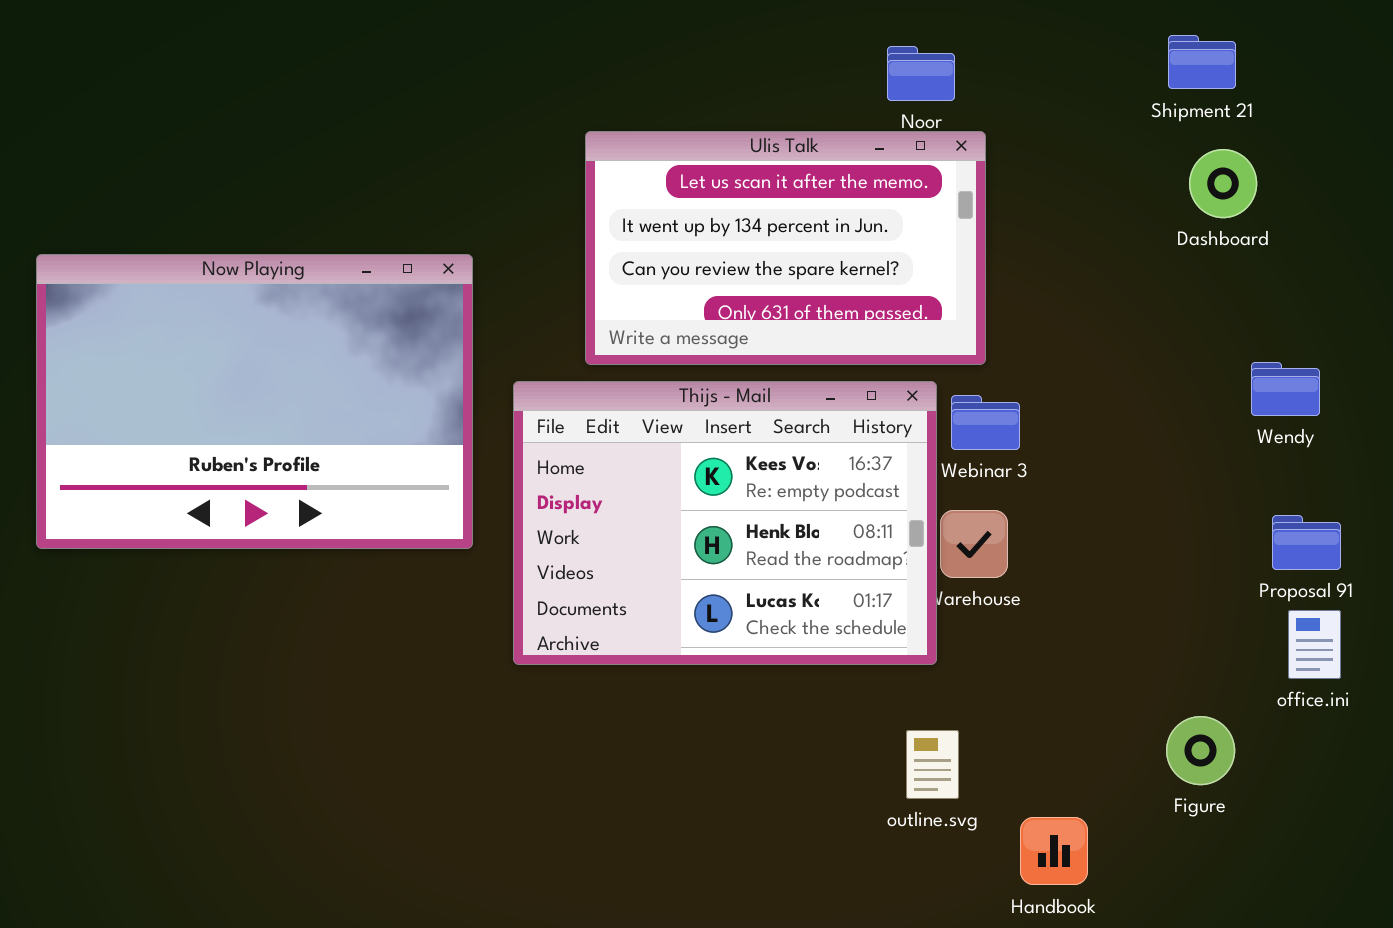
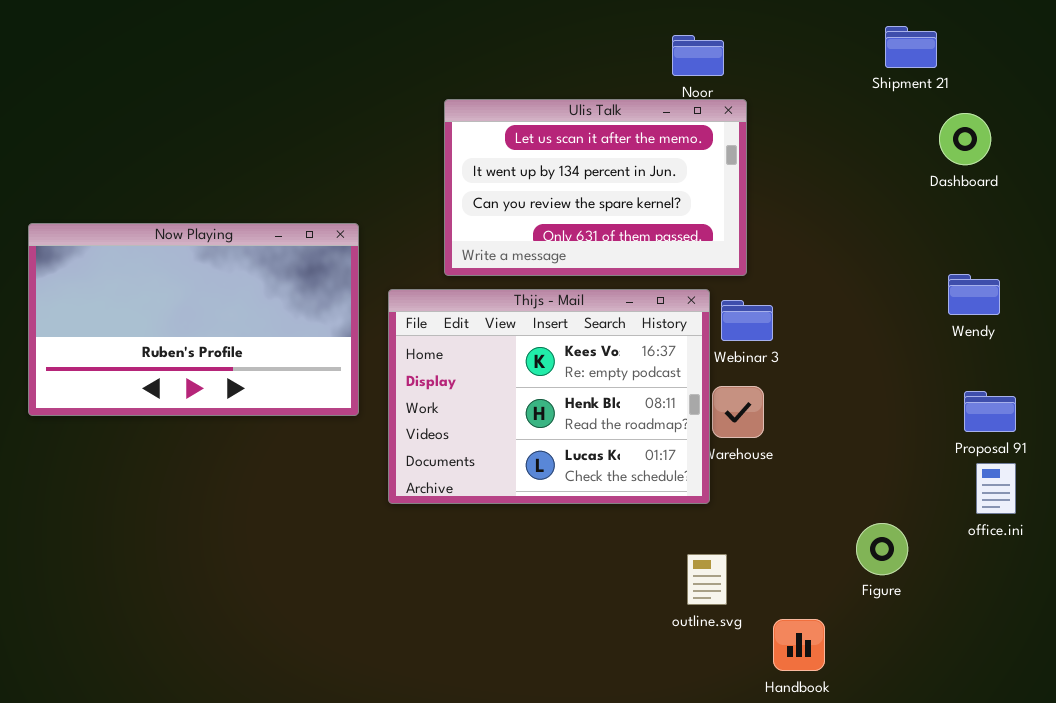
Dashboard: [1189,149,1257,218] -> [939,113,991,165], moved
Now Playing: [36,254,473,549] -> [28,223,359,416], resized
Figure: [1166,716,1235,785] -> [856,523,908,575], moved

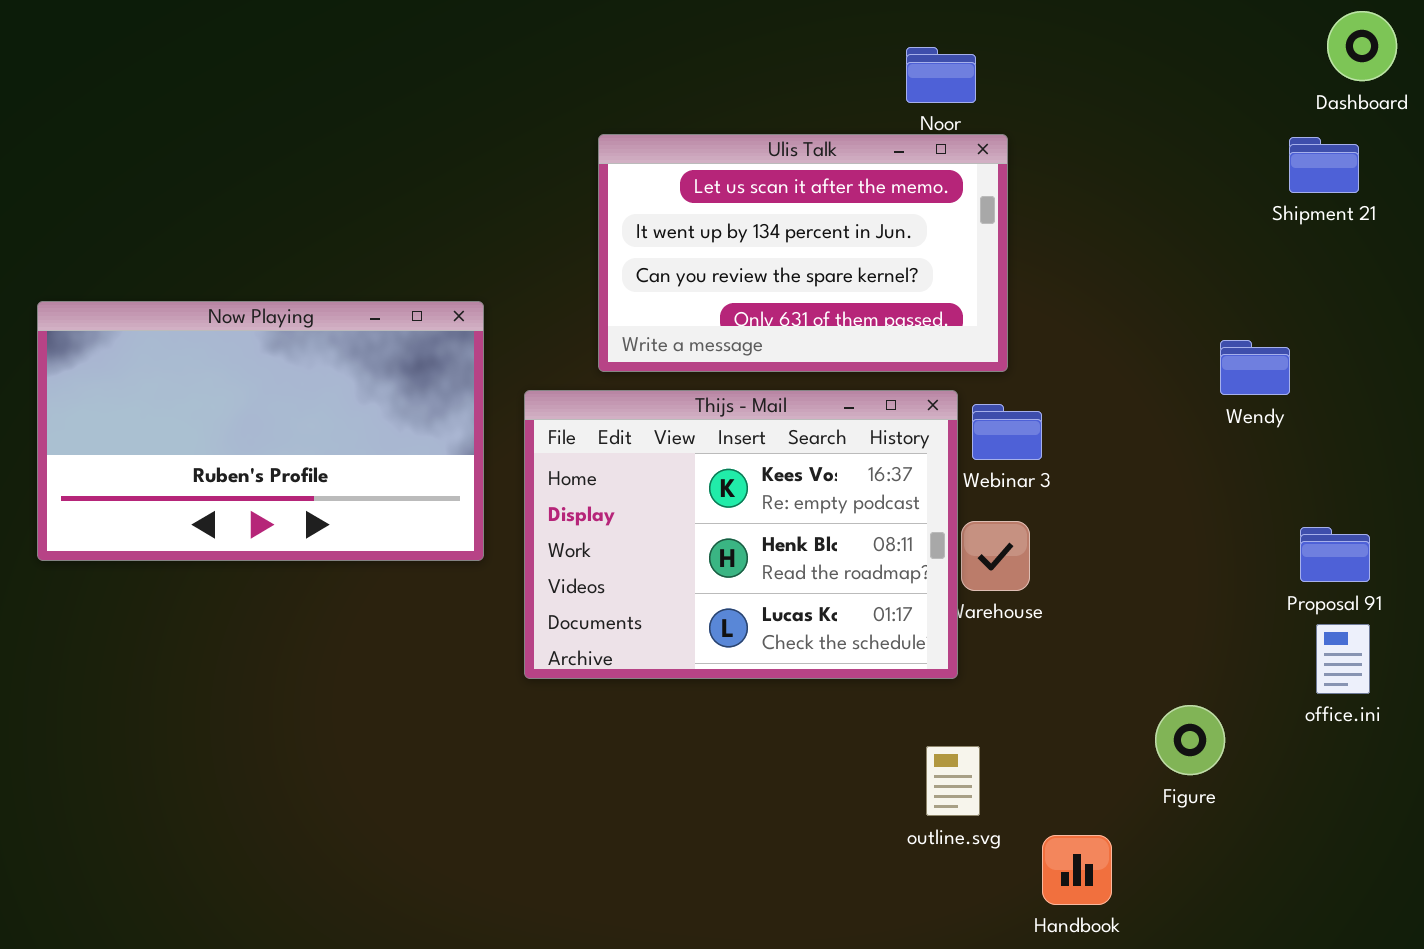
Shipment 21: [885,26,937,68] -> [1289,137,1359,193], moved
Dashboard: [939,113,991,165] -> [1327,11,1397,81], moved
Wendy: [948,274,1000,315] -> [1220,340,1290,395], moved

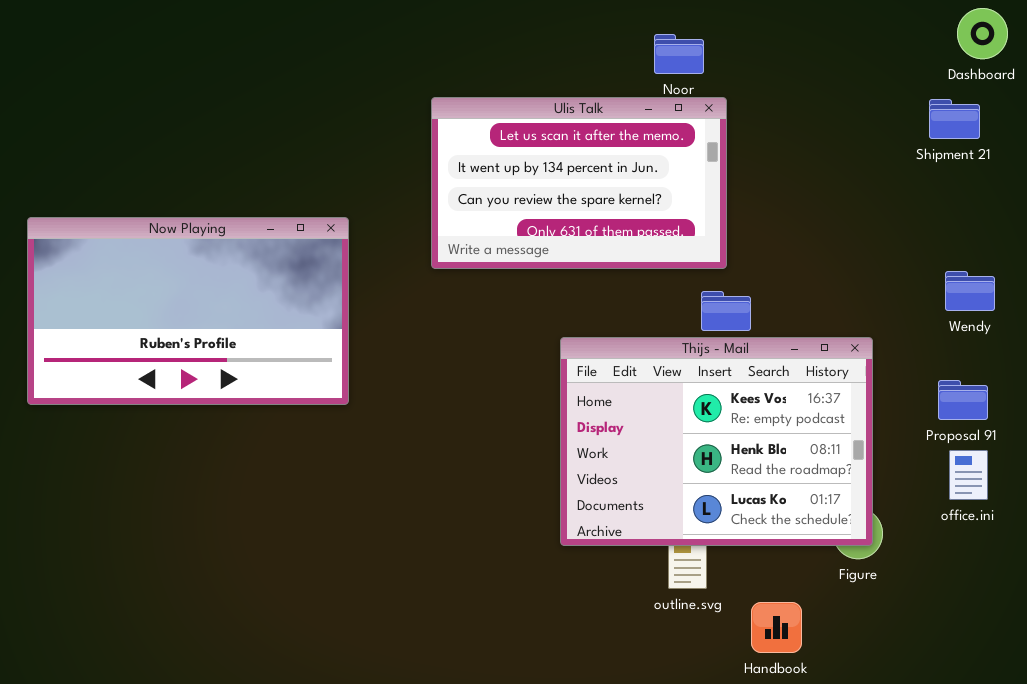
Wendy: [1220,340,1290,395] -> [945,271,995,311], moved
Thijs - Mail: [524,390,958,679] -> [560,337,873,546], moved

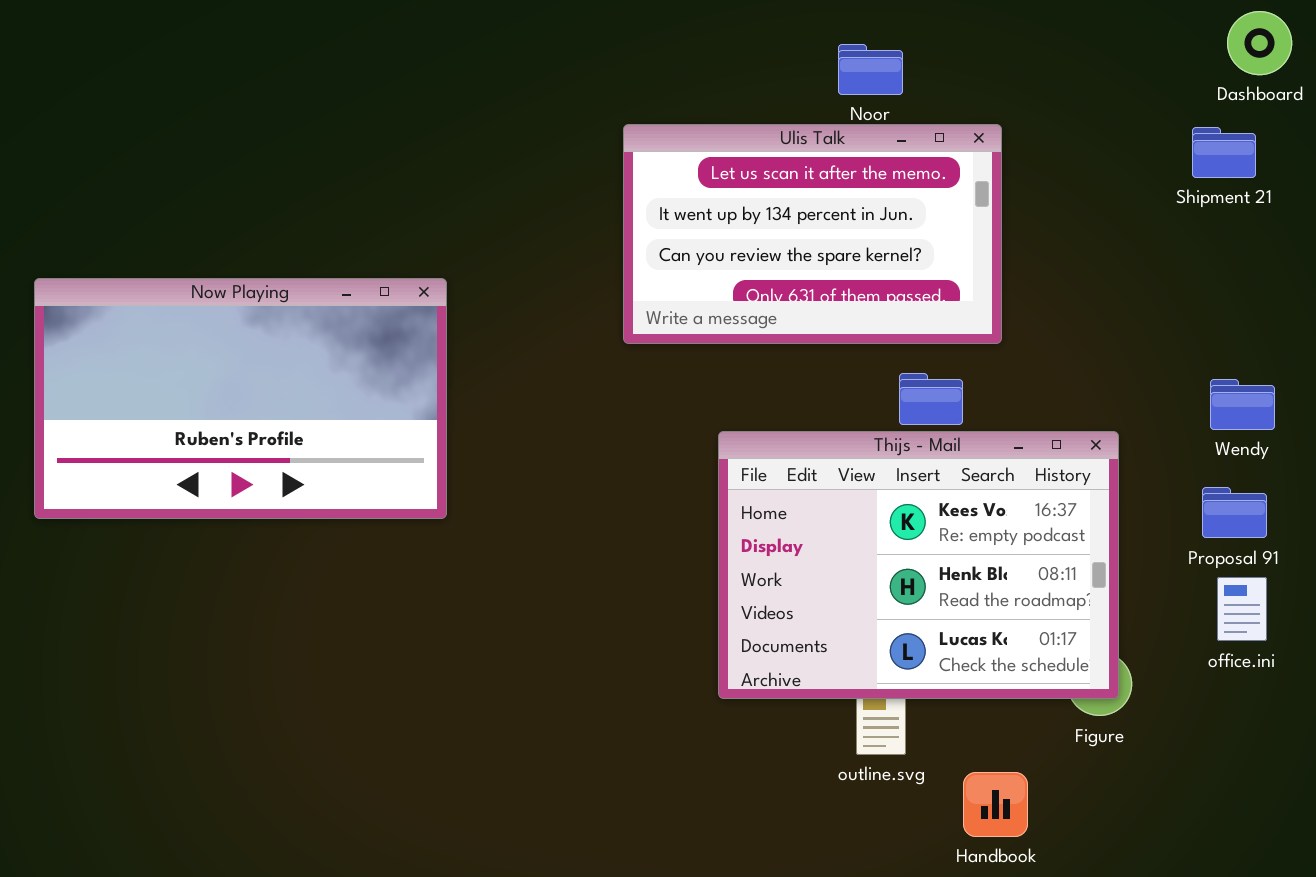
Ulis Talk: [431,97,727,269] -> [623,124,1002,344], moved
Wendy: [945,271,995,311] -> [1210,379,1275,430], moved

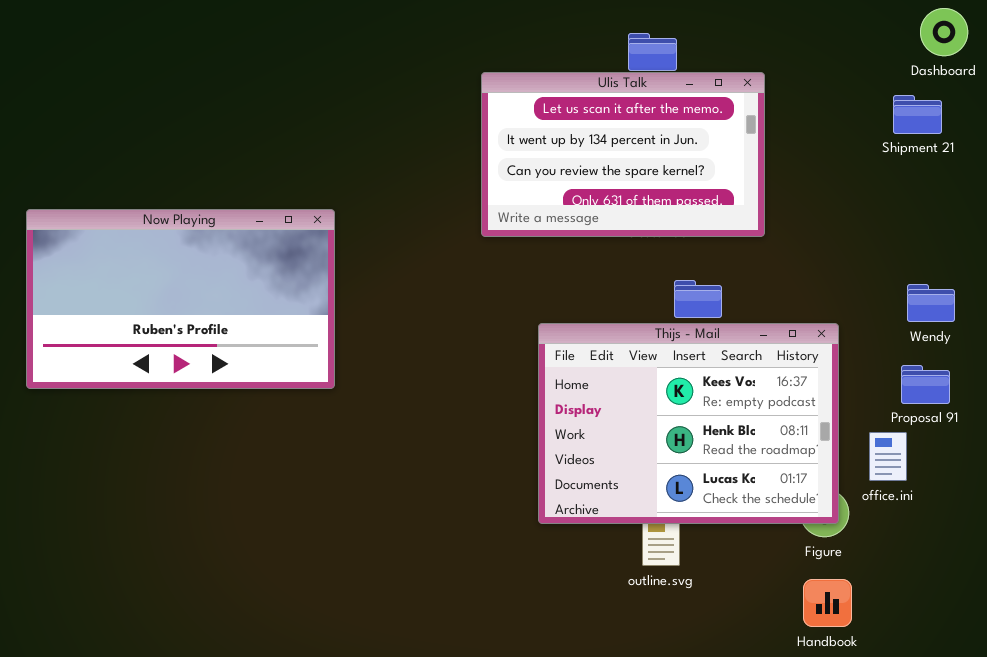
Ulis Talk: [623,124,1002,344] -> [481,72,765,237], moved
office.ini: [1217,577,1267,641] -> [869,432,907,481], moved
Handbook: [963,772,1028,837] -> [803,579,852,627], moved

